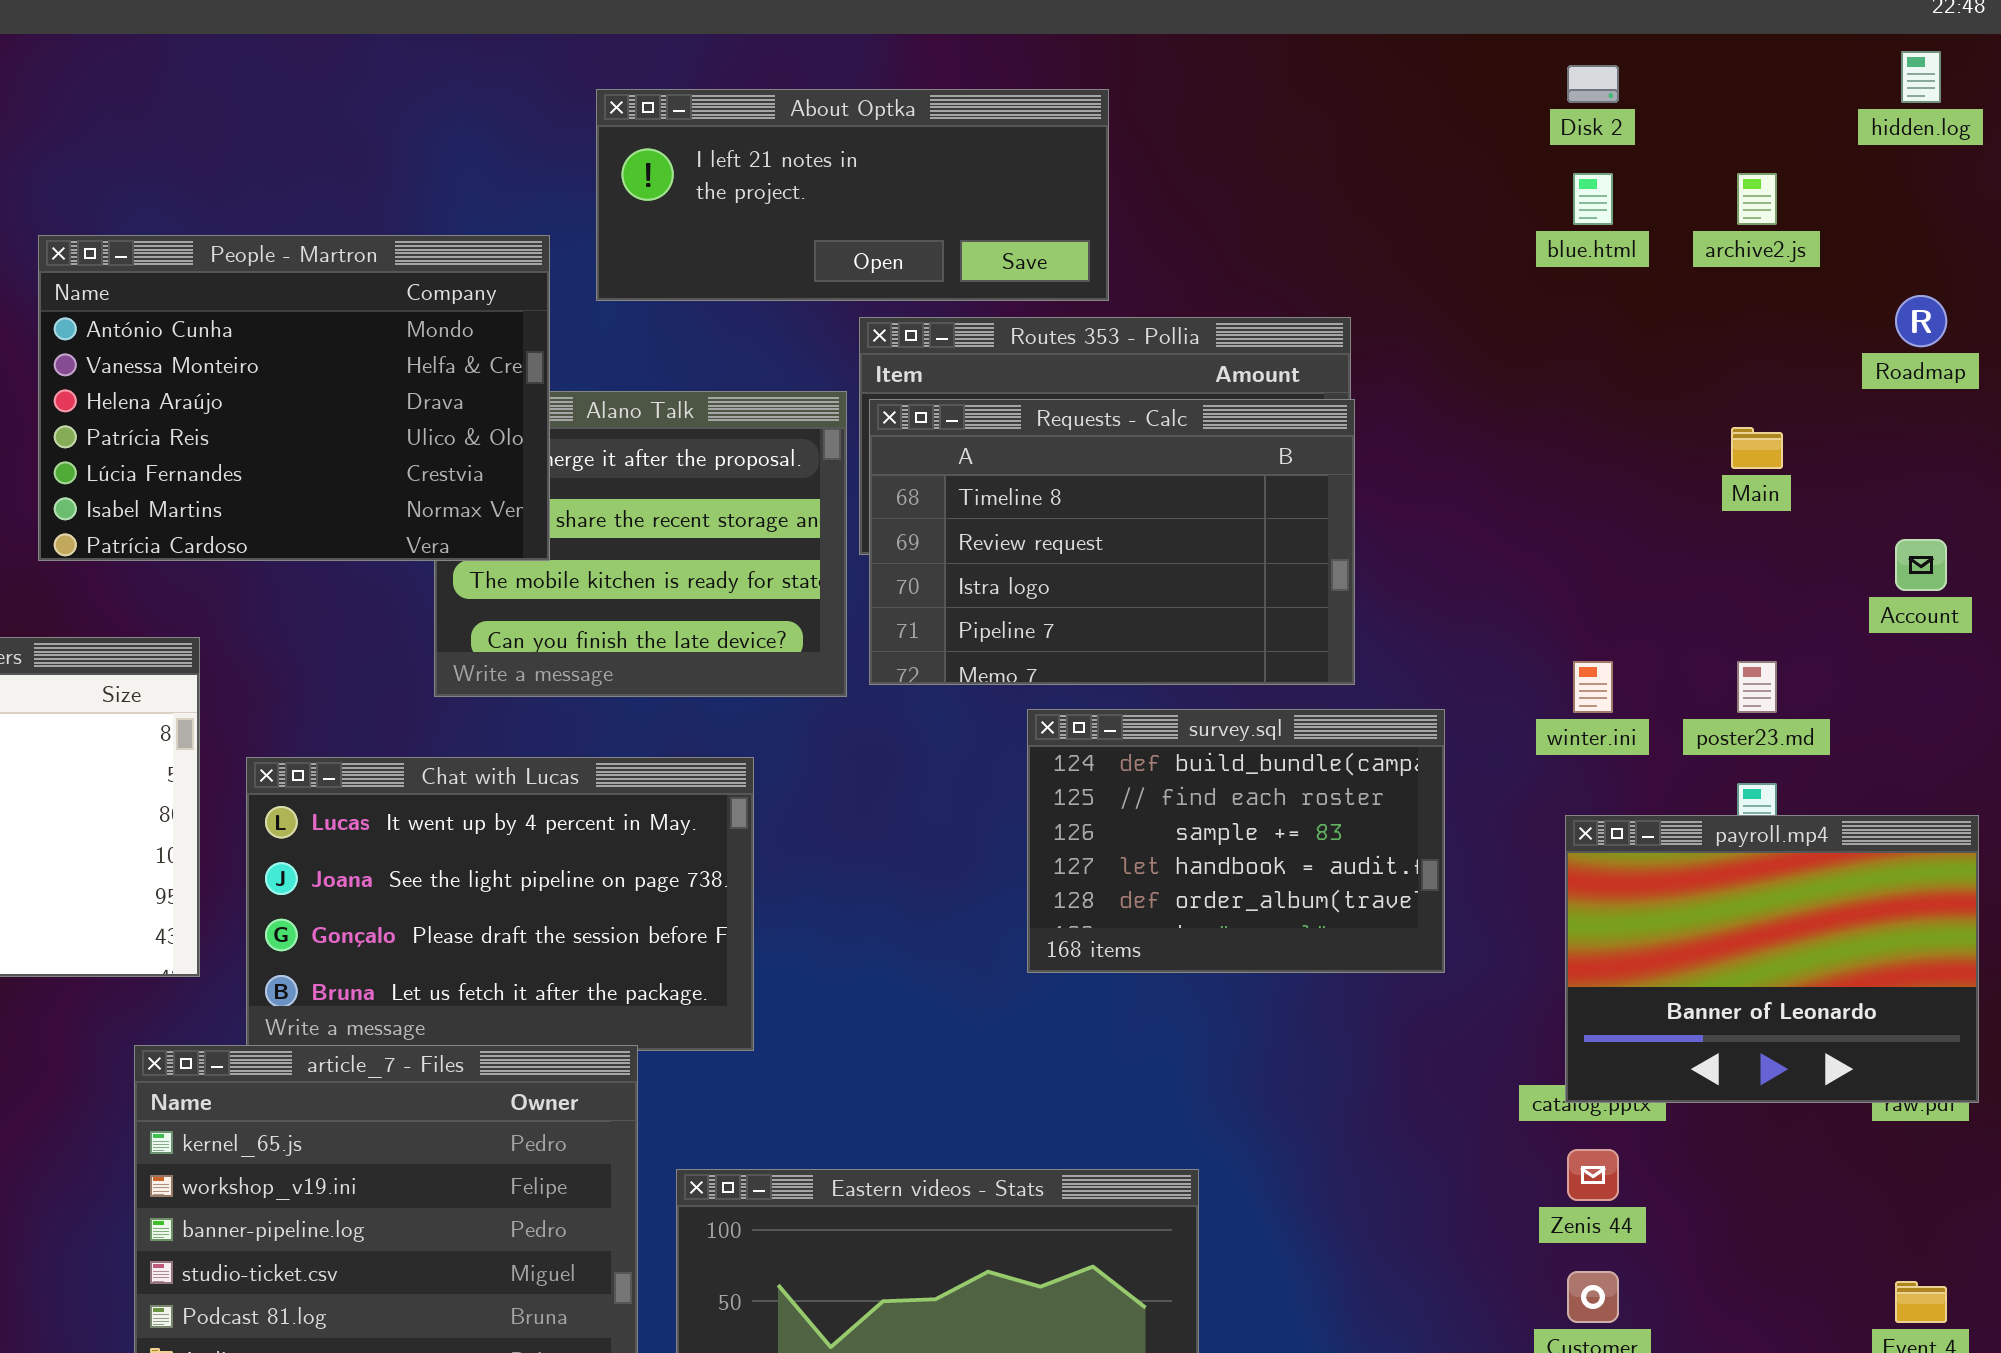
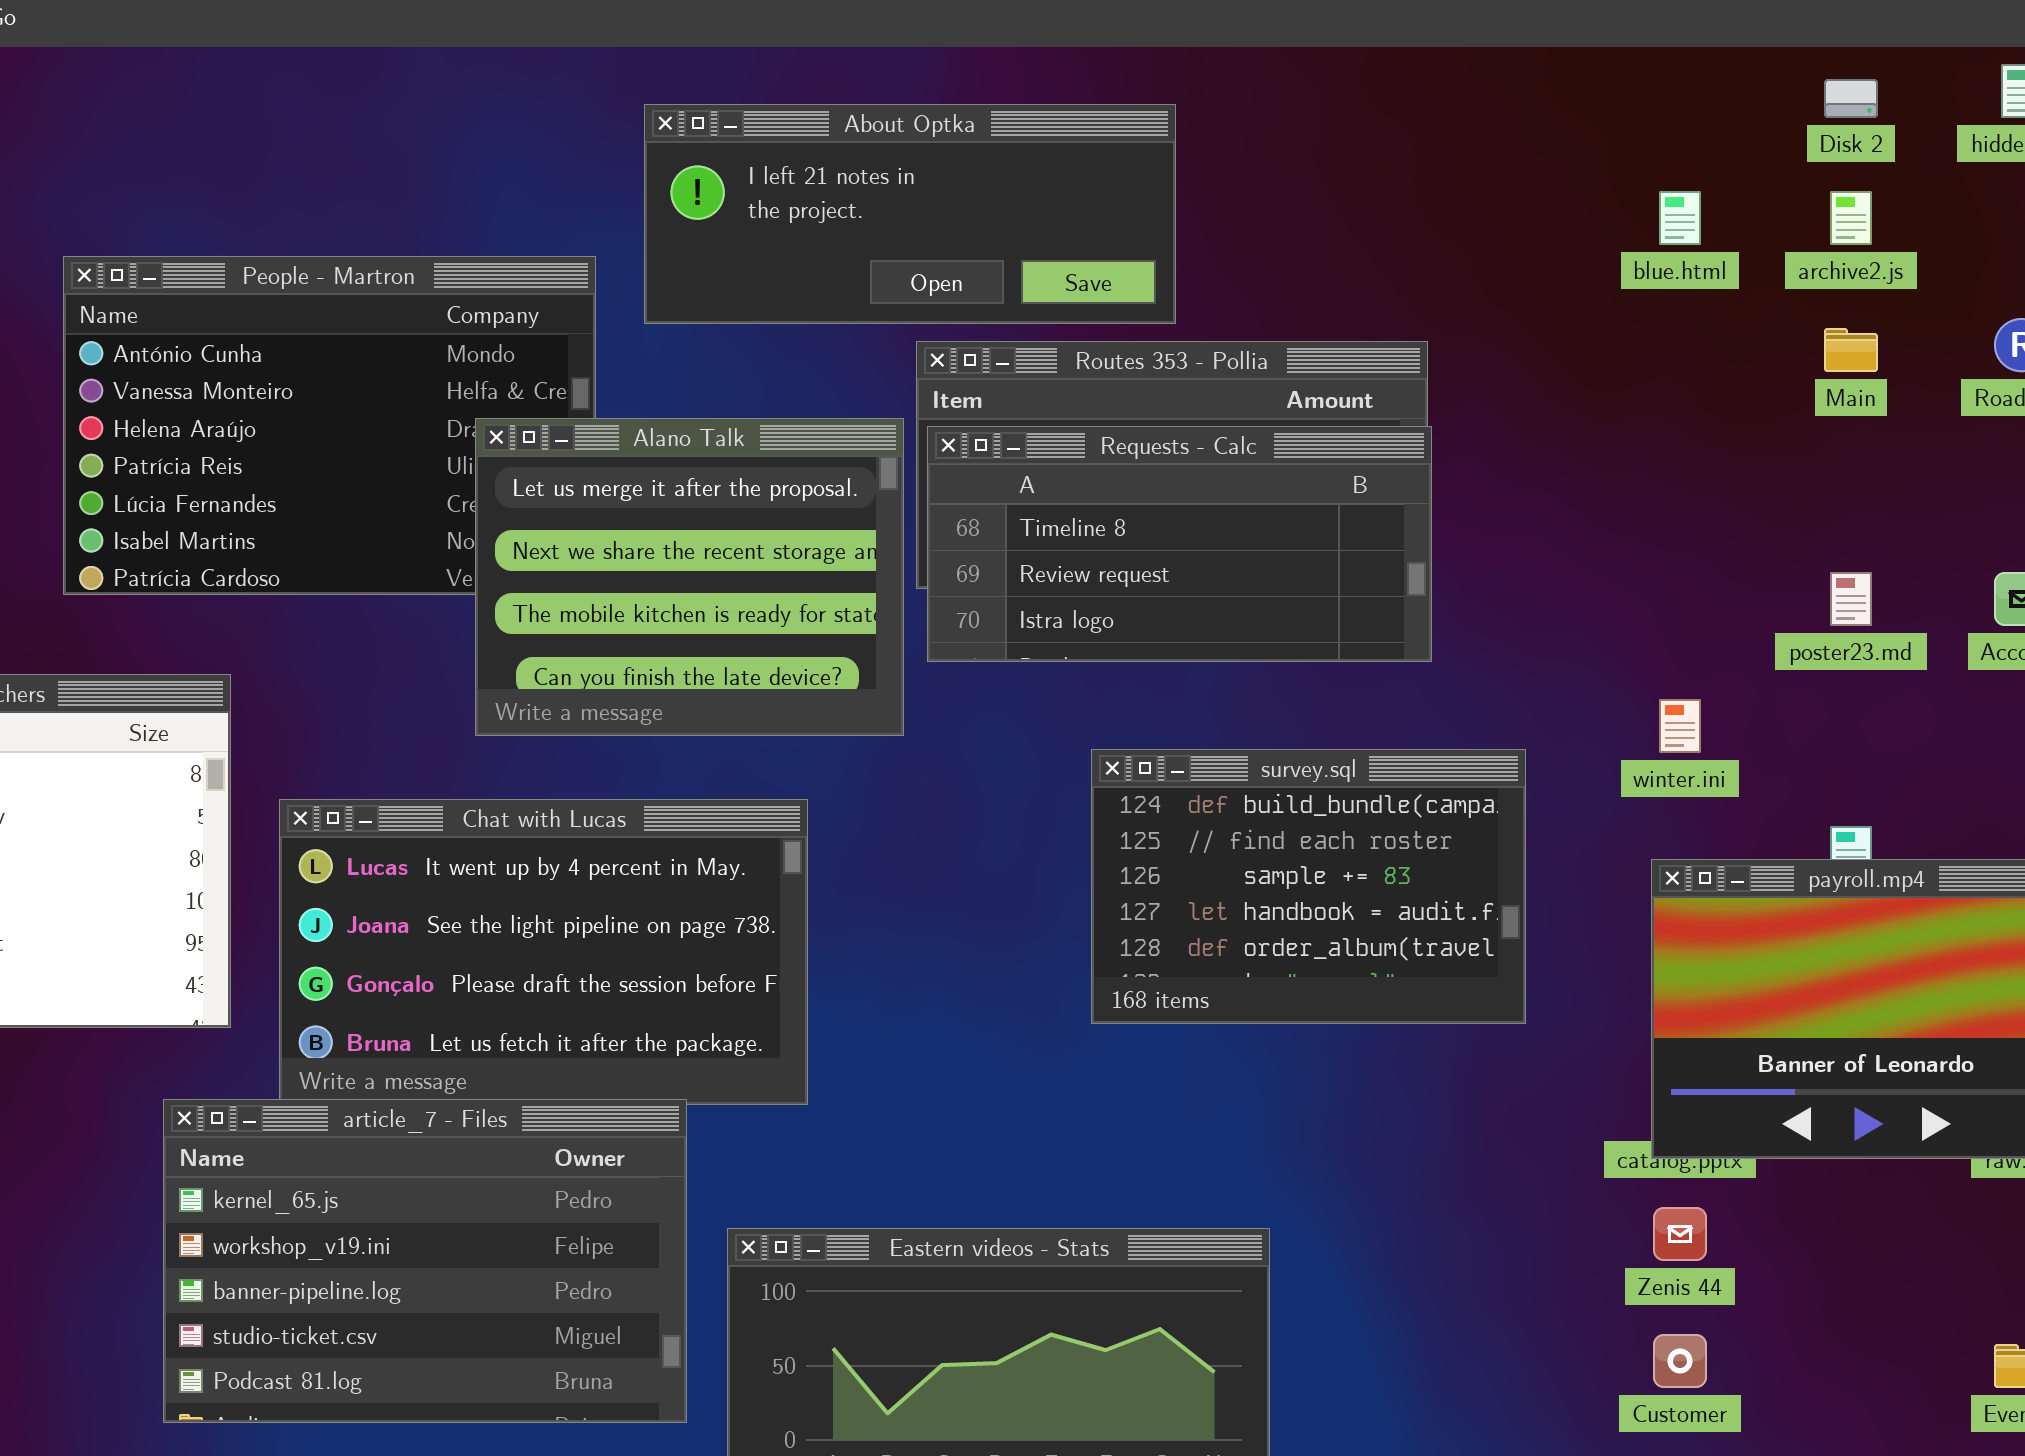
Disk 2: [1567,65,1619,103] -> [1824,79,1878,118], moved
Alano Talk: [434,391,847,697] -> [475,418,904,736], raised
Requests - Calc: [869,399,1355,685] -> [927,426,1432,662], resized
Main: [1731,427,1783,469] -> [1824,328,1878,372], moved
poster23.md: [1737,661,1777,713] -> [1830,572,1872,626], moved

